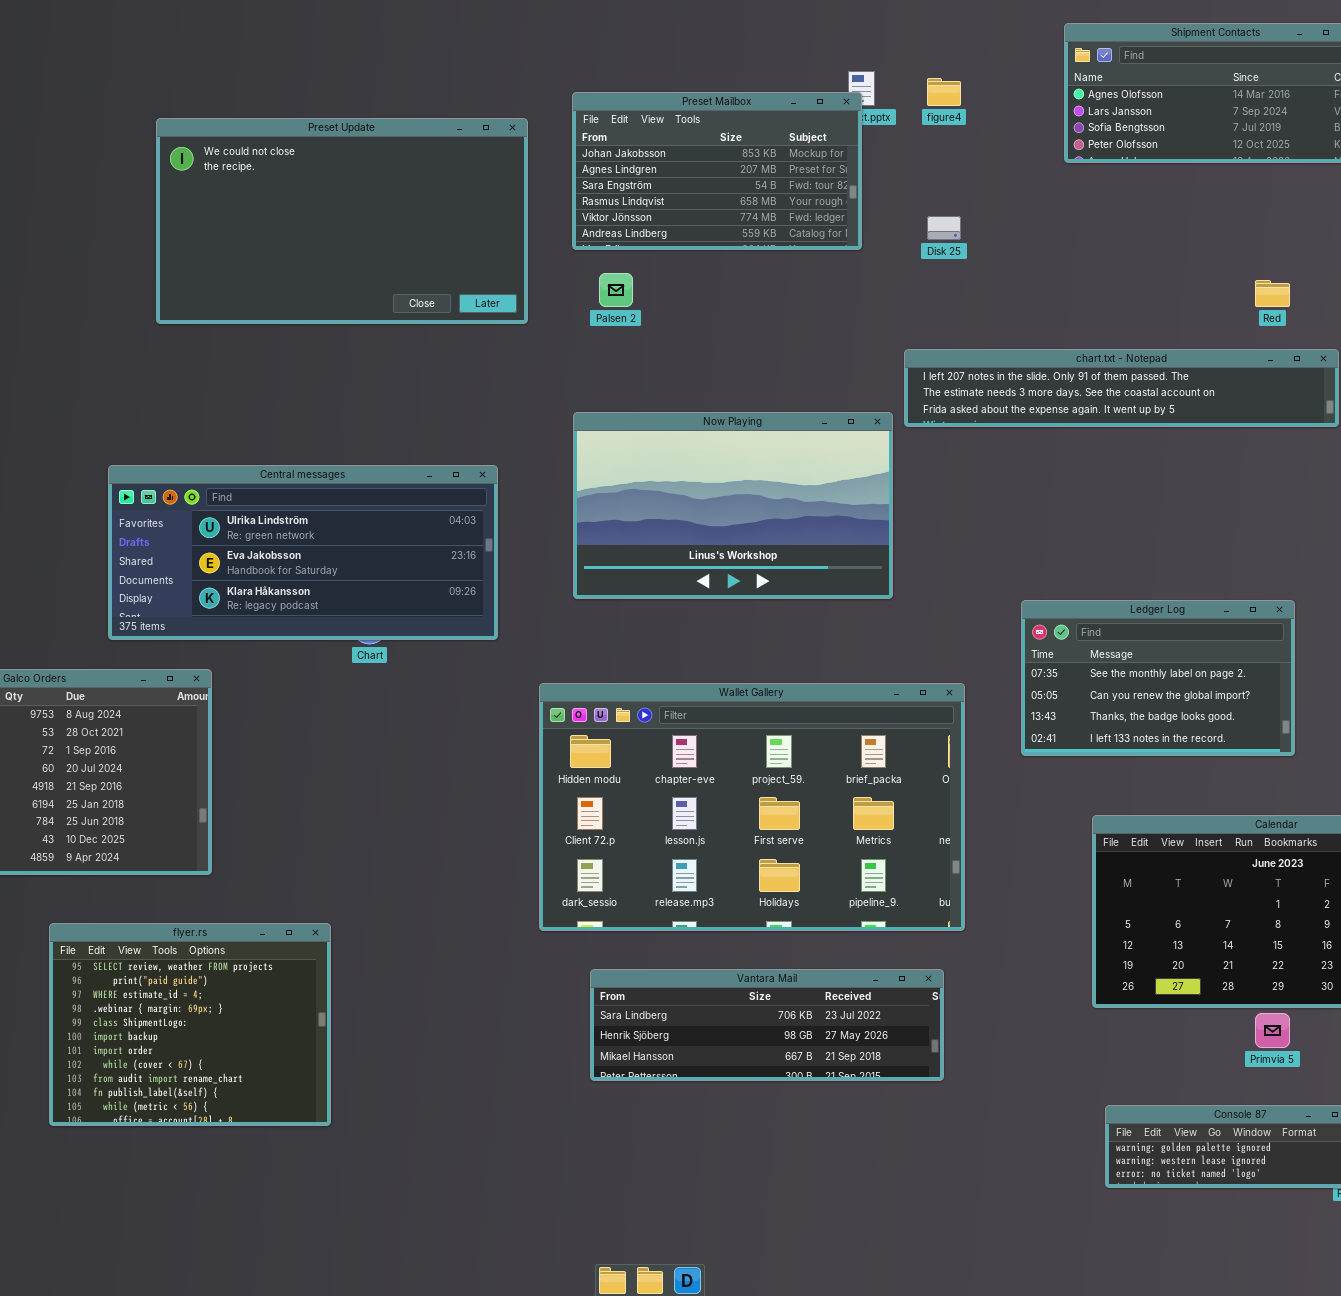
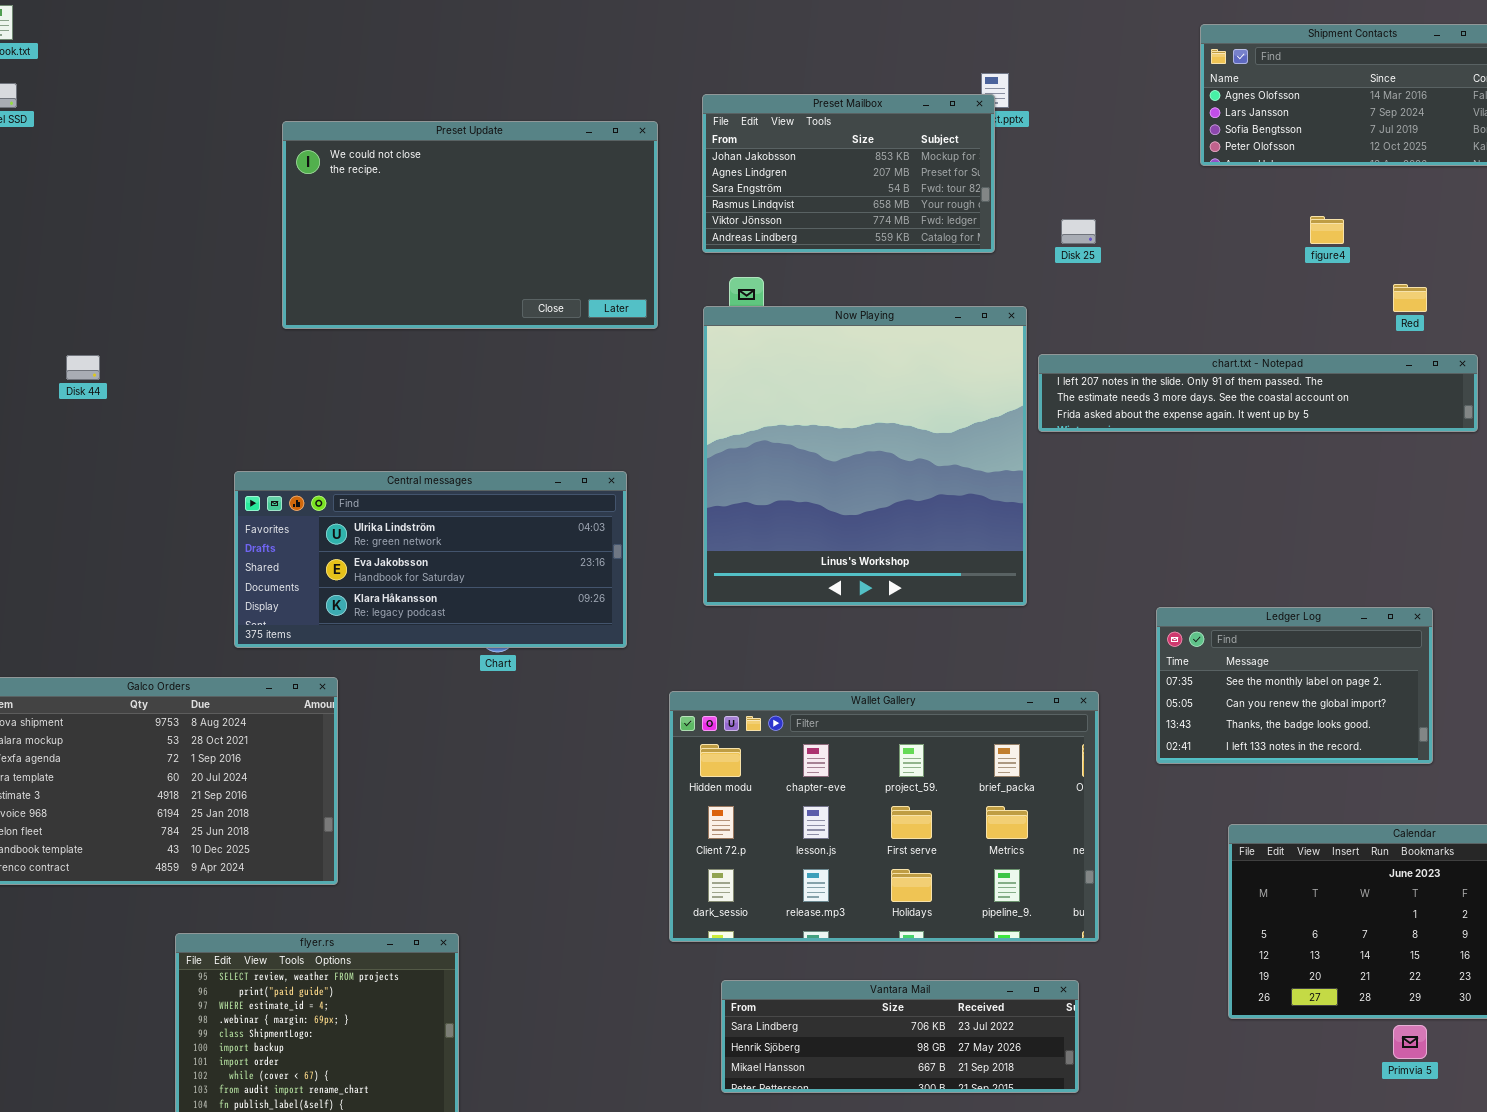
figure4: [927,78,961,106] -> [1310,216,1344,244], moved
Now Playing: [573,412,893,599] -> [703,306,1027,606], resized

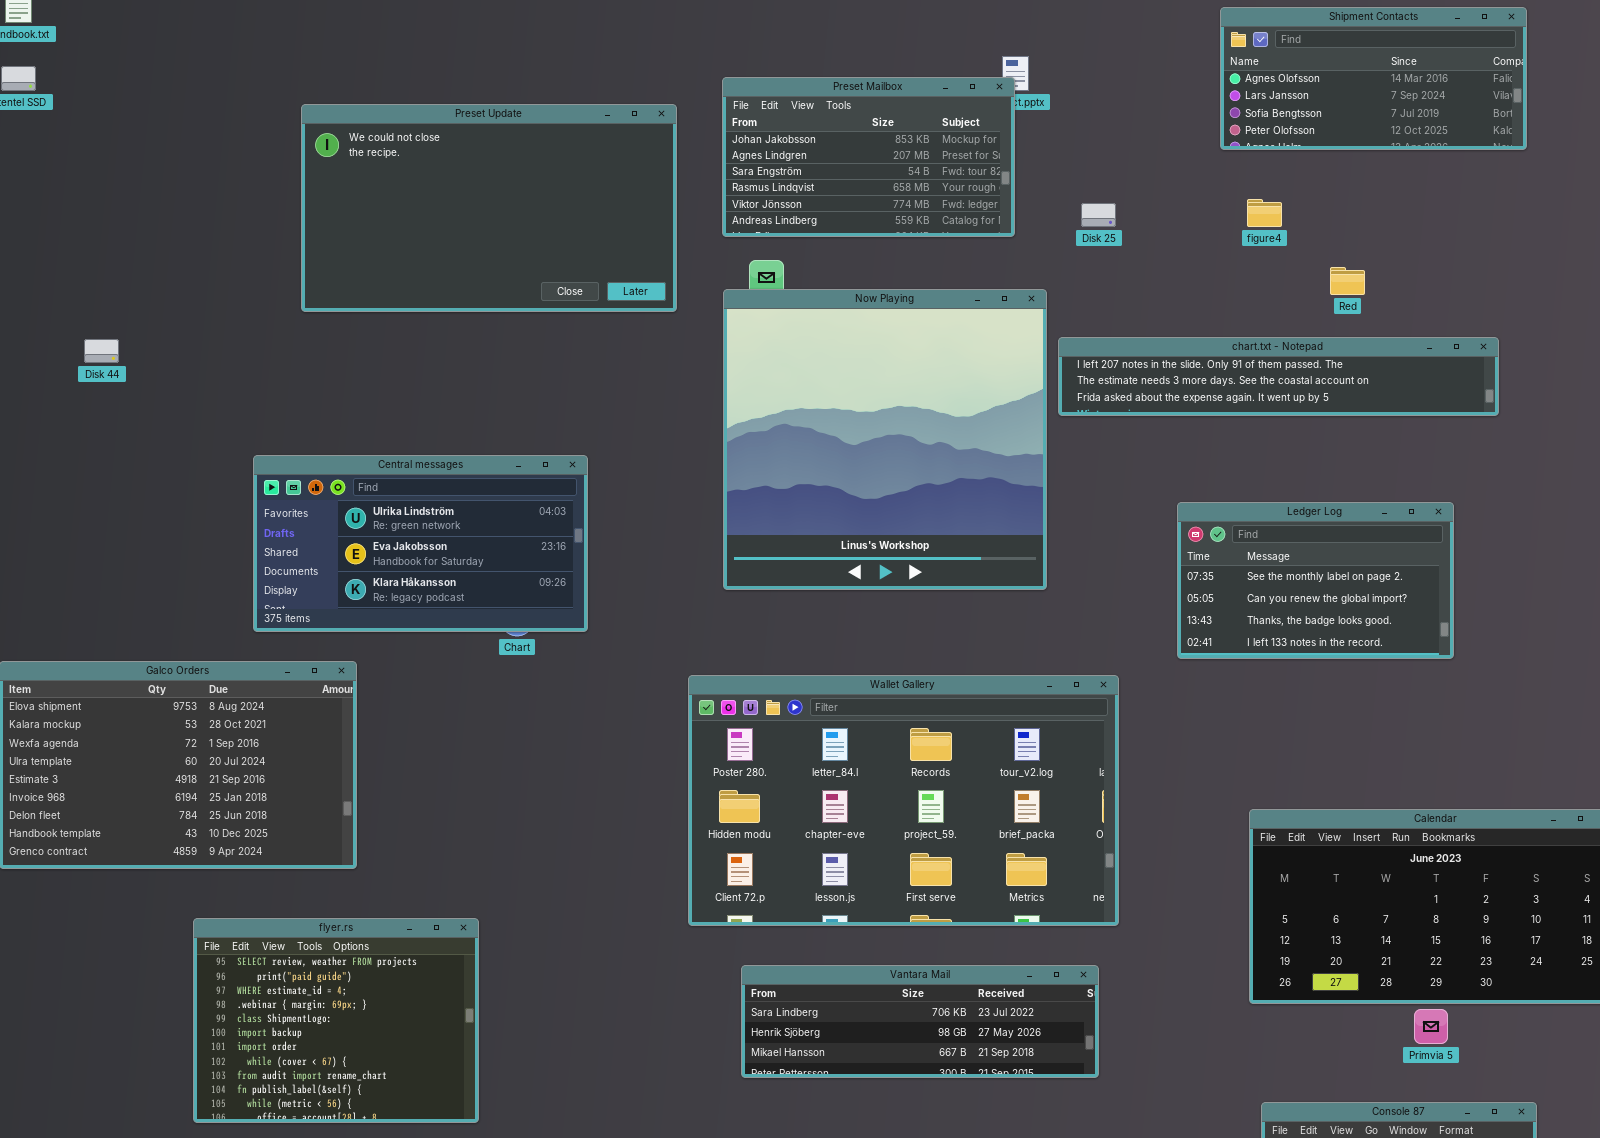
figure4: [1310,216,1344,244] -> [1247,199,1282,227], moved
Red: [1393,284,1427,312] -> [1330,267,1365,295], moved
Central messages: [234,471,627,648] -> [253,455,588,632], resized
Ledger Log: [1156,607,1433,764] -> [1177,502,1454,659], moved
Wallet Gallery: [669,691,1099,942] -> [688,675,1119,926], scrolled up 1 row

